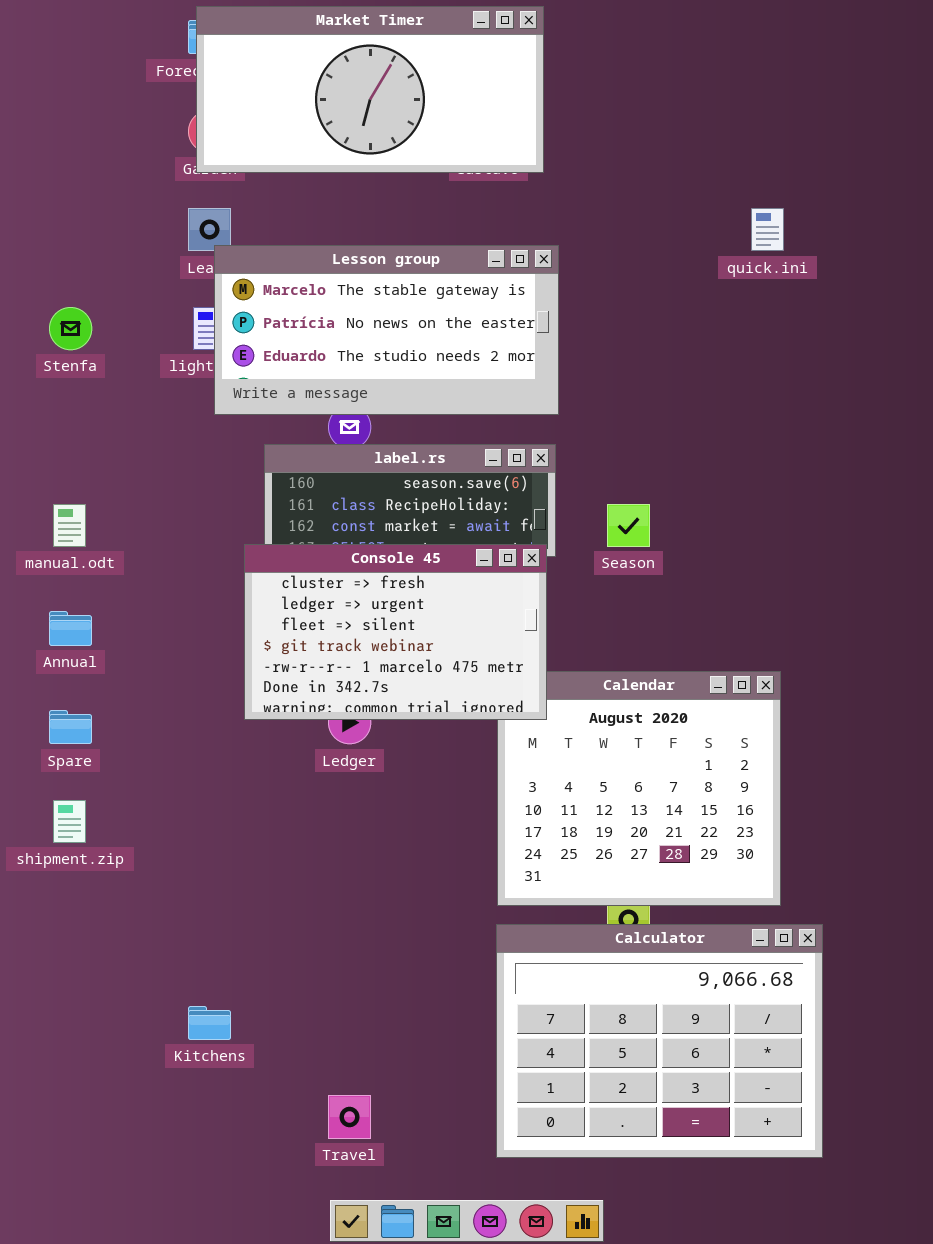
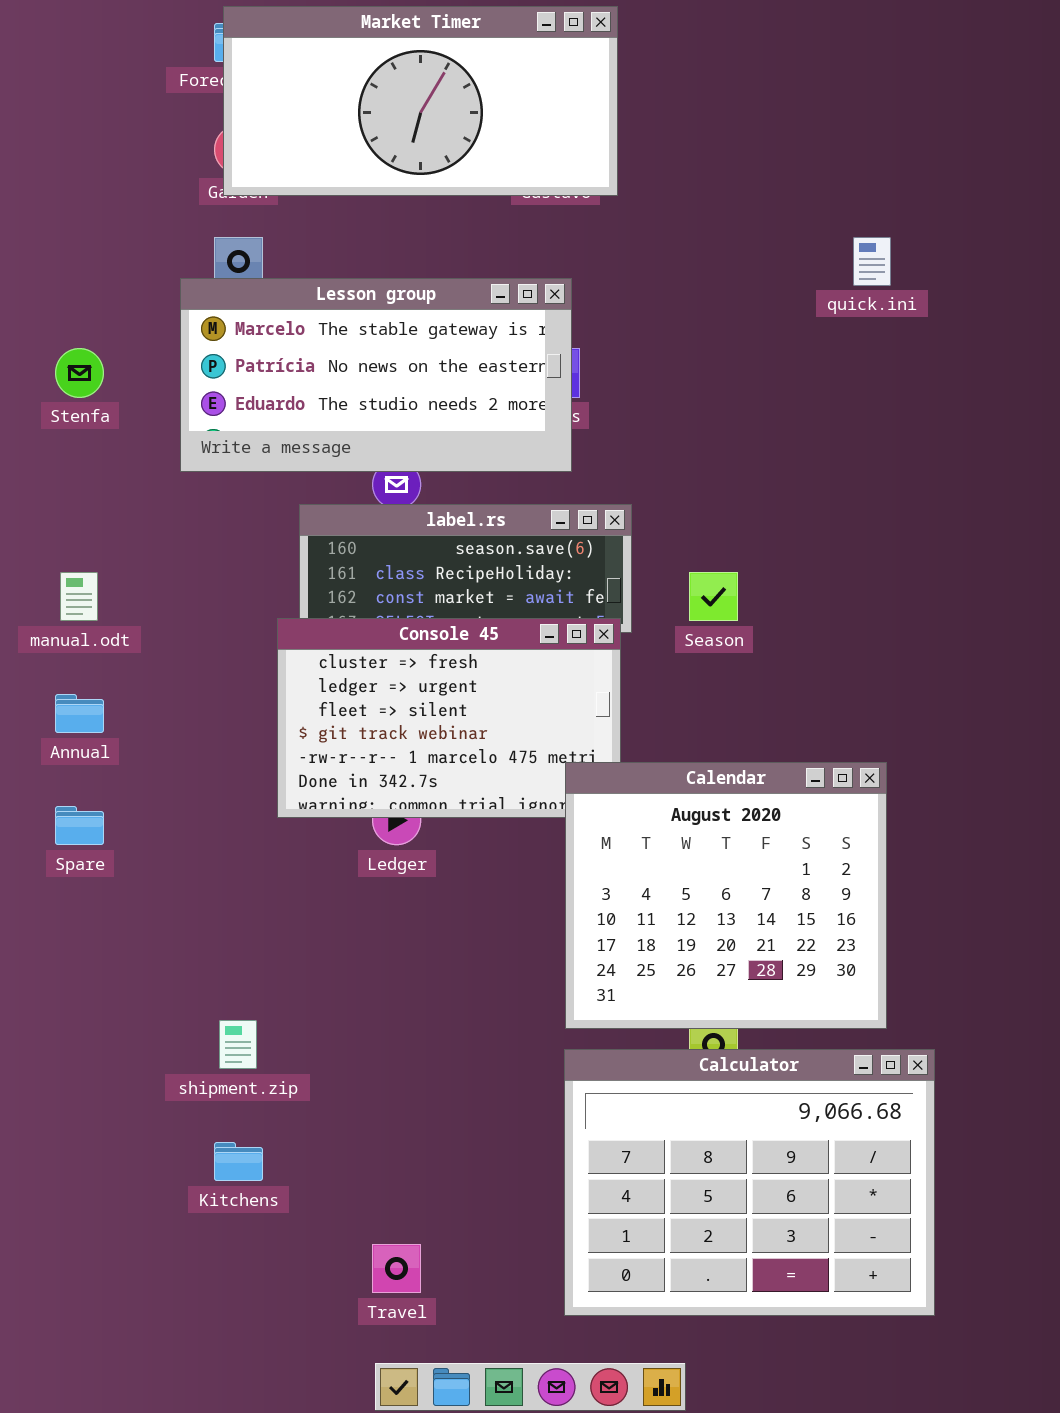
Lesson group: [214,245,559,415] -> [180,278,572,472], moved
Calendar: [497,671,781,906] -> [565,762,887,1029], raised
shipment.zip: [53,800,86,843] -> [219,1020,257,1069], moved

